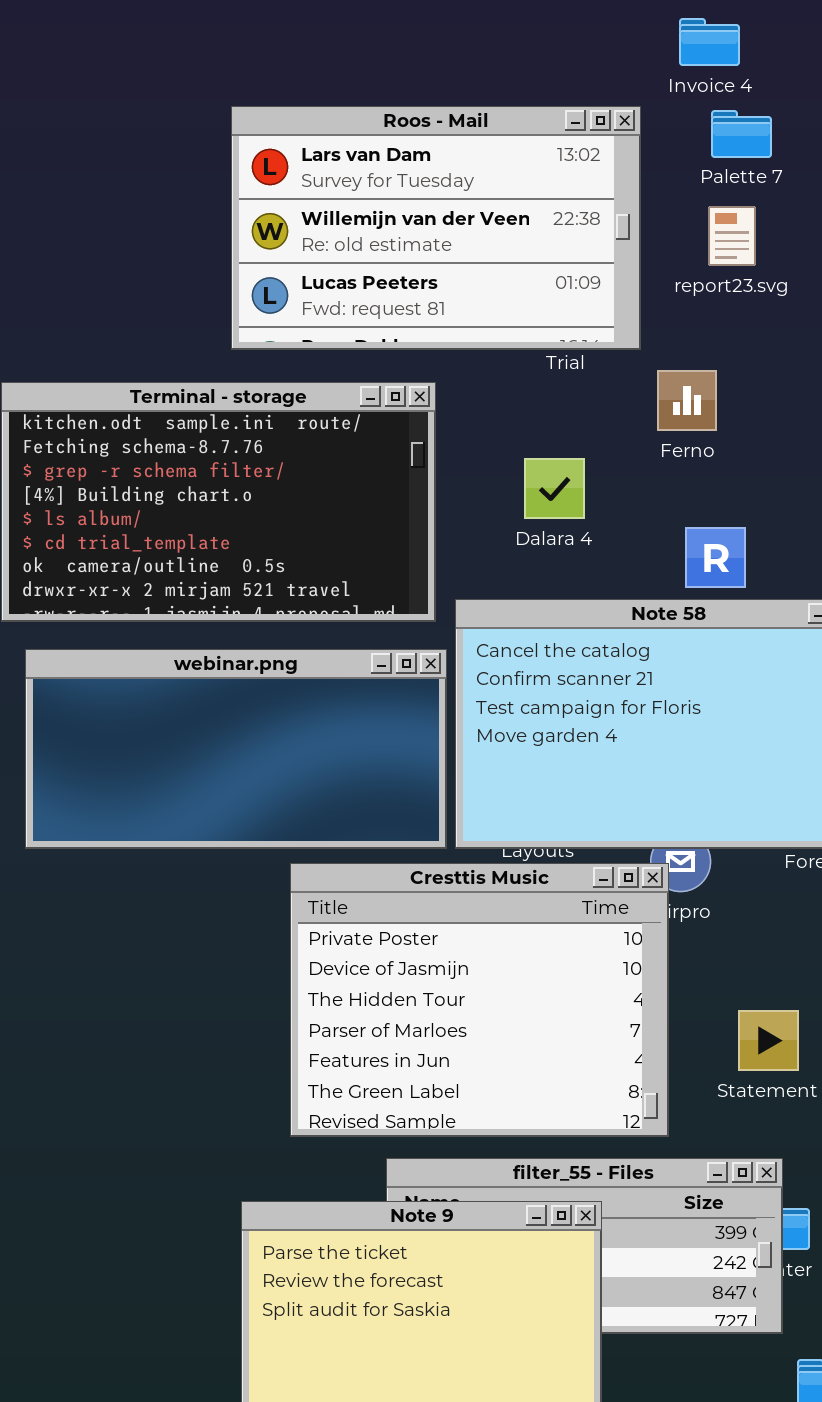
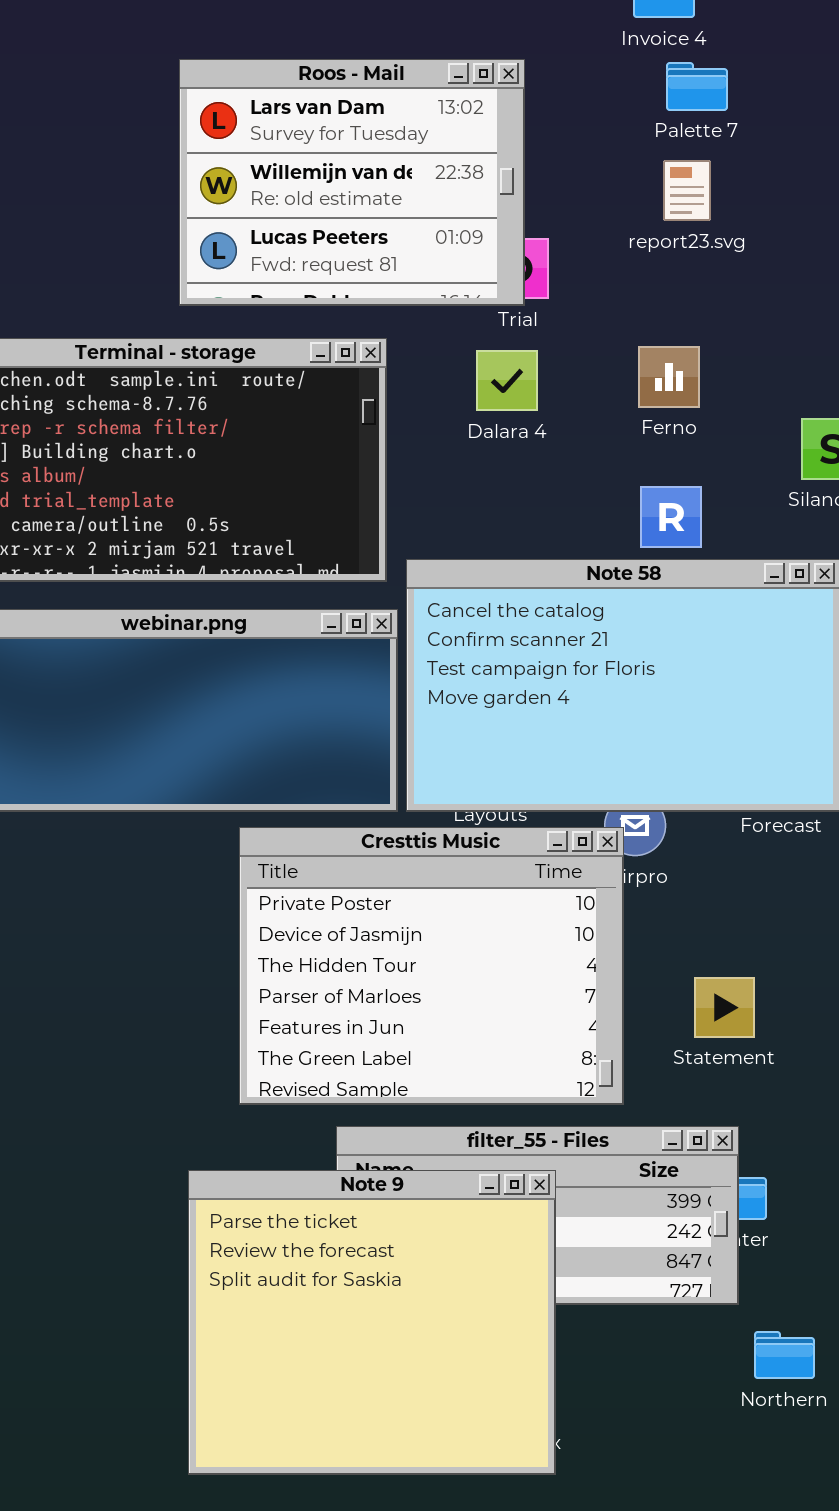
Roos - Mail: [231,106,641,350] -> [179,59,525,306], resized
Ferno: [657,370,717,431] -> [638,346,700,408], moved
Dalara 4: [524,458,585,519] -> [476,350,538,411], moved

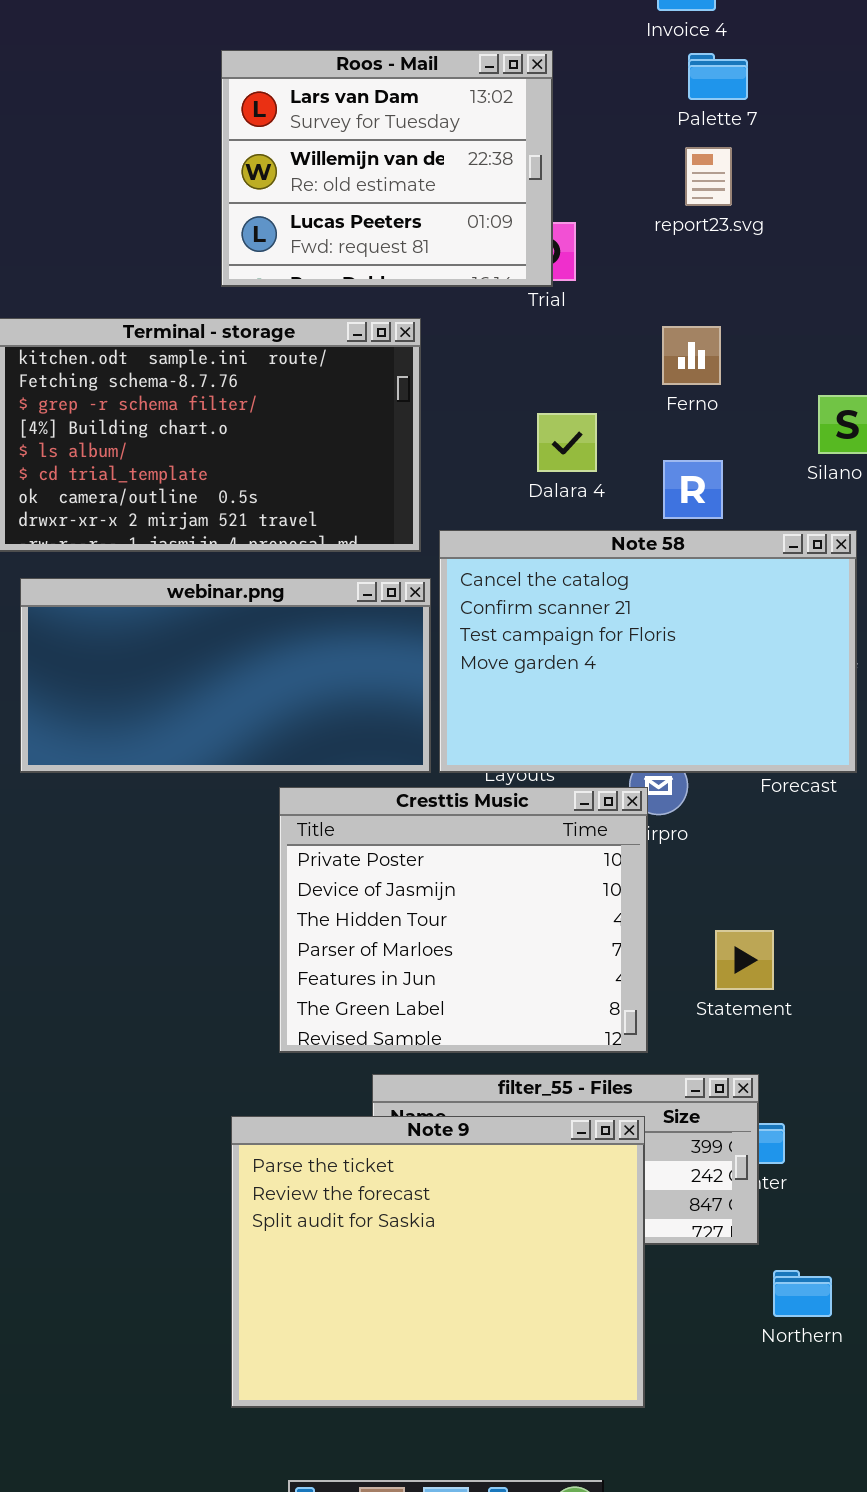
Dalara 4: [476,350,538,411] -> [537,413,597,472], moved
Note 9: [188,1170,556,1475] -> [231,1116,645,1408], resized

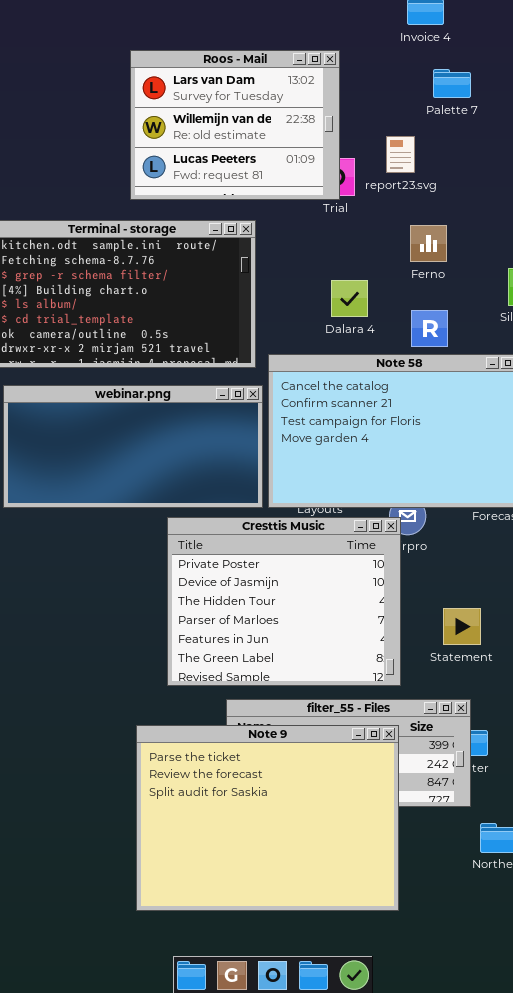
Palette 7: [688,53,748,100] -> [433,69,471,98], moved
report23.svg: [685,147,732,206] -> [386,136,415,173], moved

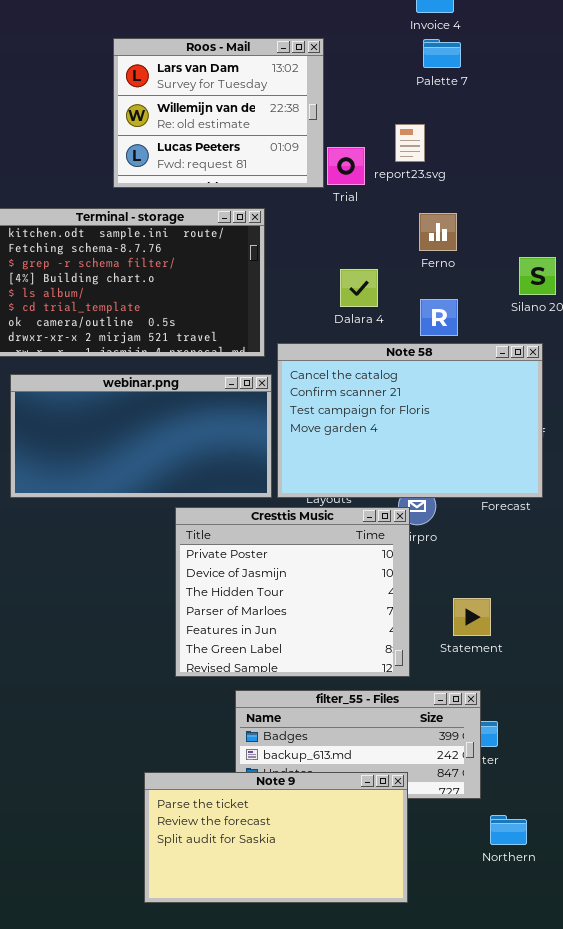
Roos - Mail: [130,50,340,200] -> [113,38,324,188], moved
Palette 7: [433,69,471,98] -> [423,39,461,68], moved
Note 9: [136,725,399,911] -> [144,772,408,903], resized

